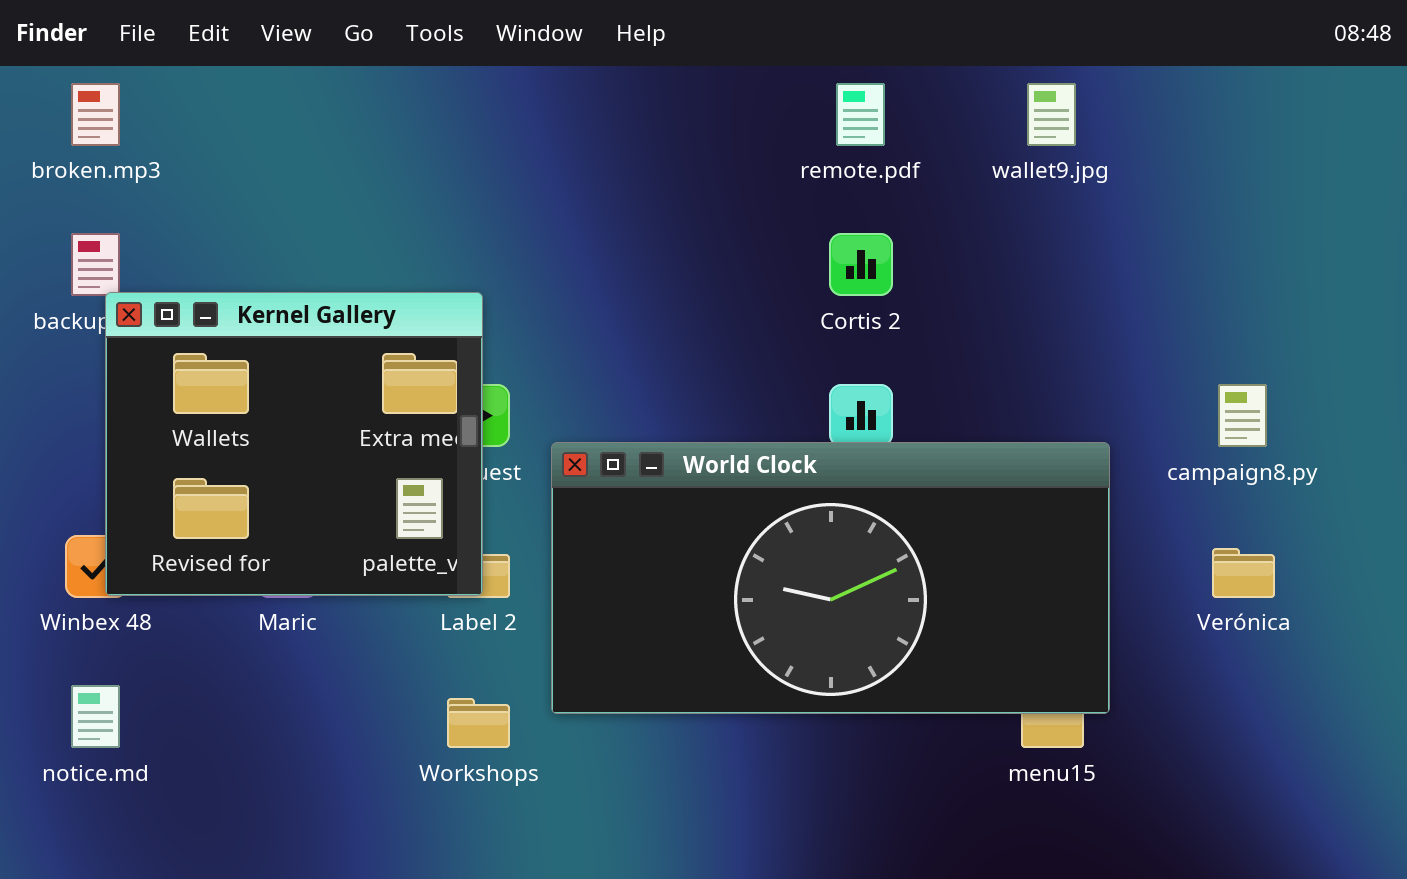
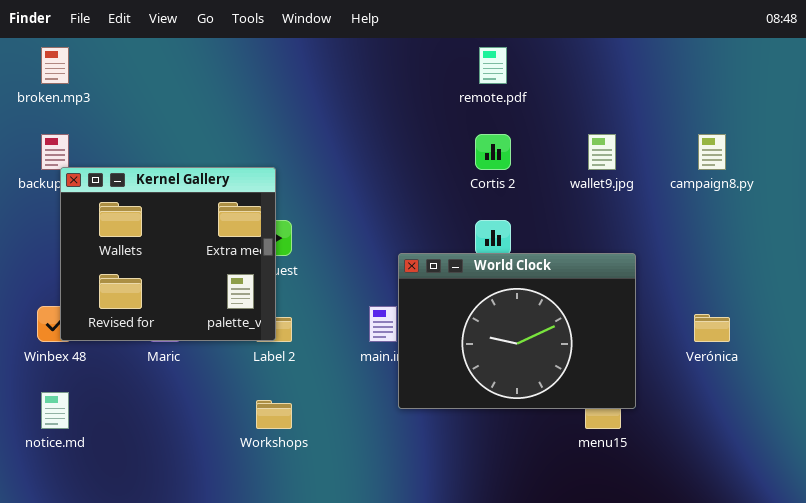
wallet9.jpg: [1027,83,1076,146] -> [588,134,616,170], moved
campaign8.py: [1218,384,1267,447] -> [698,134,726,170], moved
World Clock: [551,442,1110,714] -> [398,253,636,409], resized

